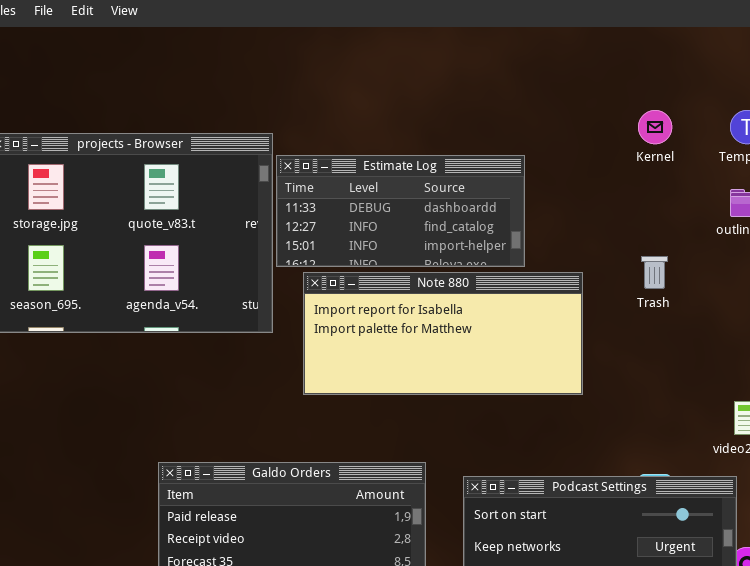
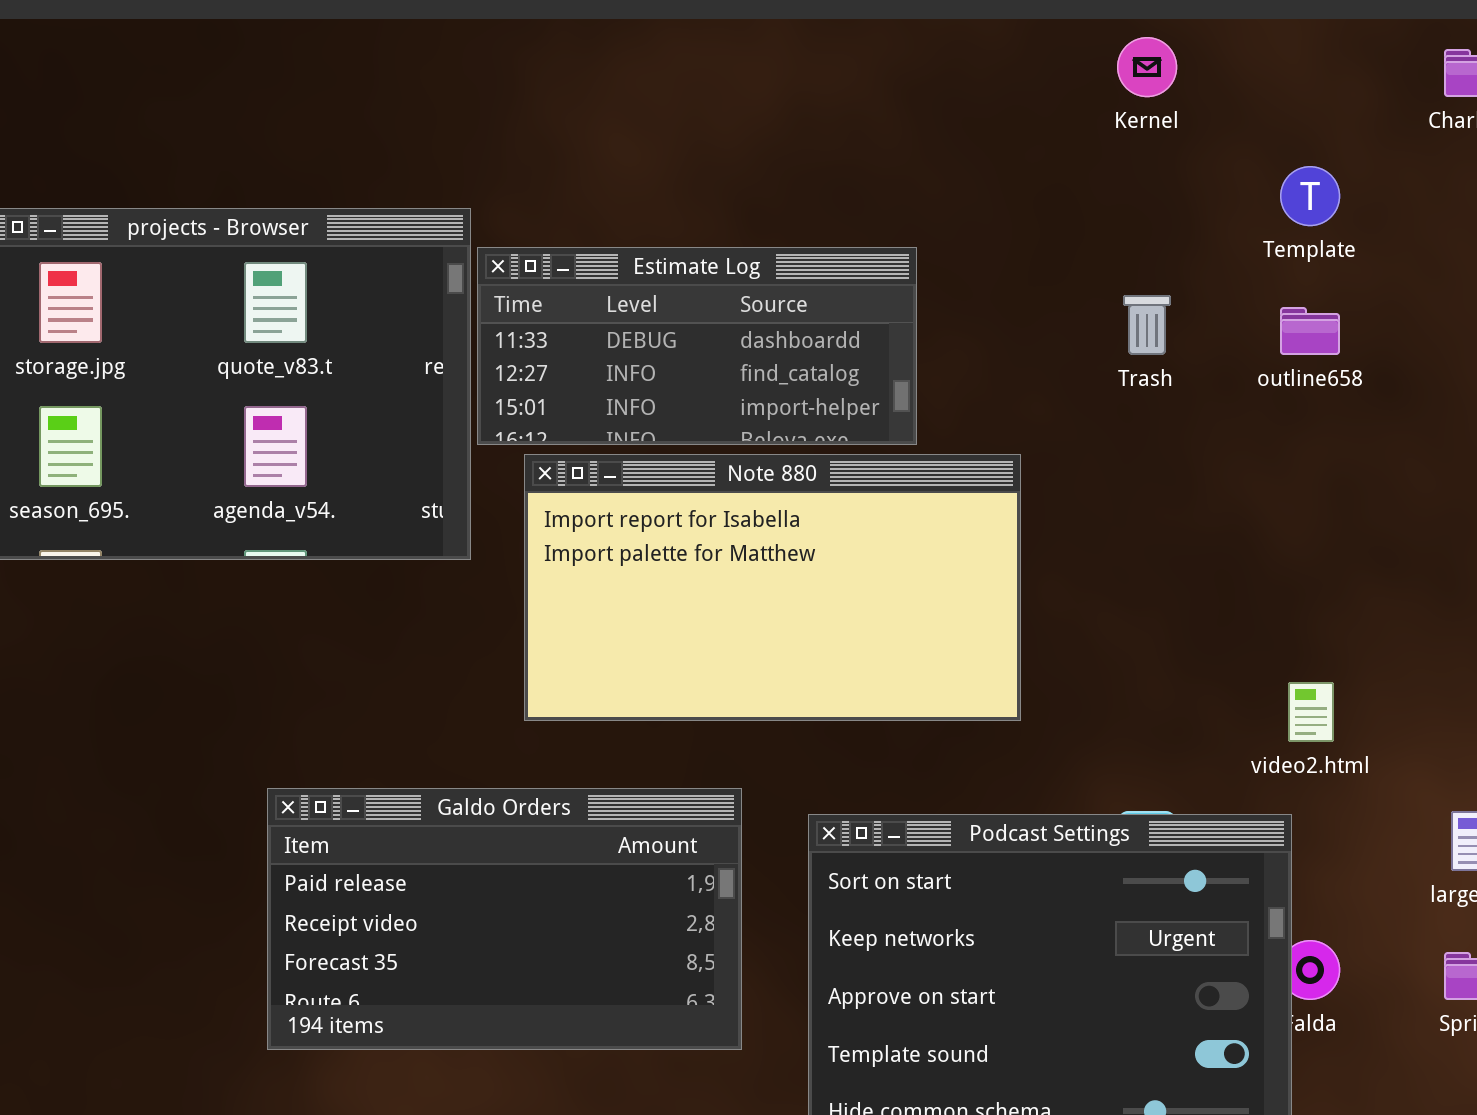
Kernel: [638,110,672,144] -> [1117,37,1177,97], moved
Trash: [641,256,668,289] -> [1123,295,1171,355], moved
Note 880: [303,272,583,395] -> [524,454,1021,721], resized

